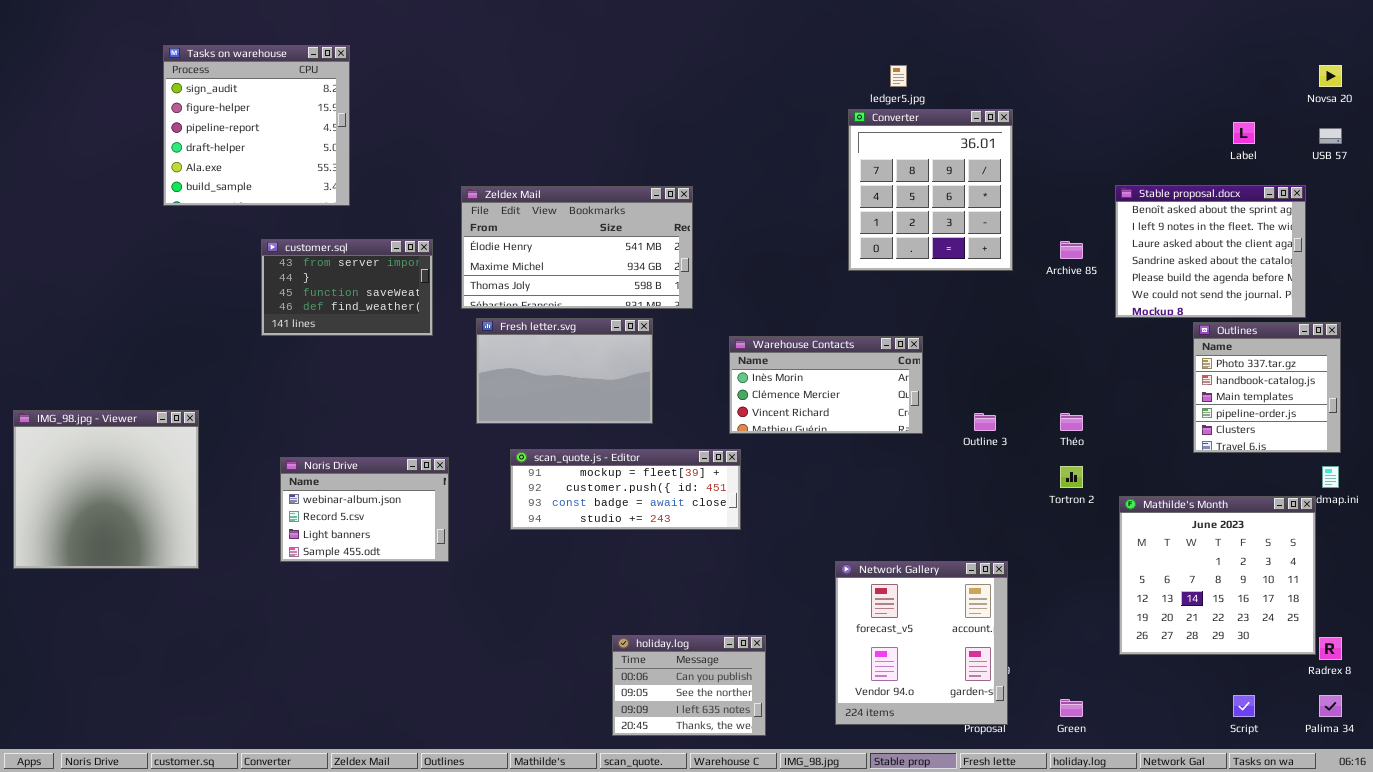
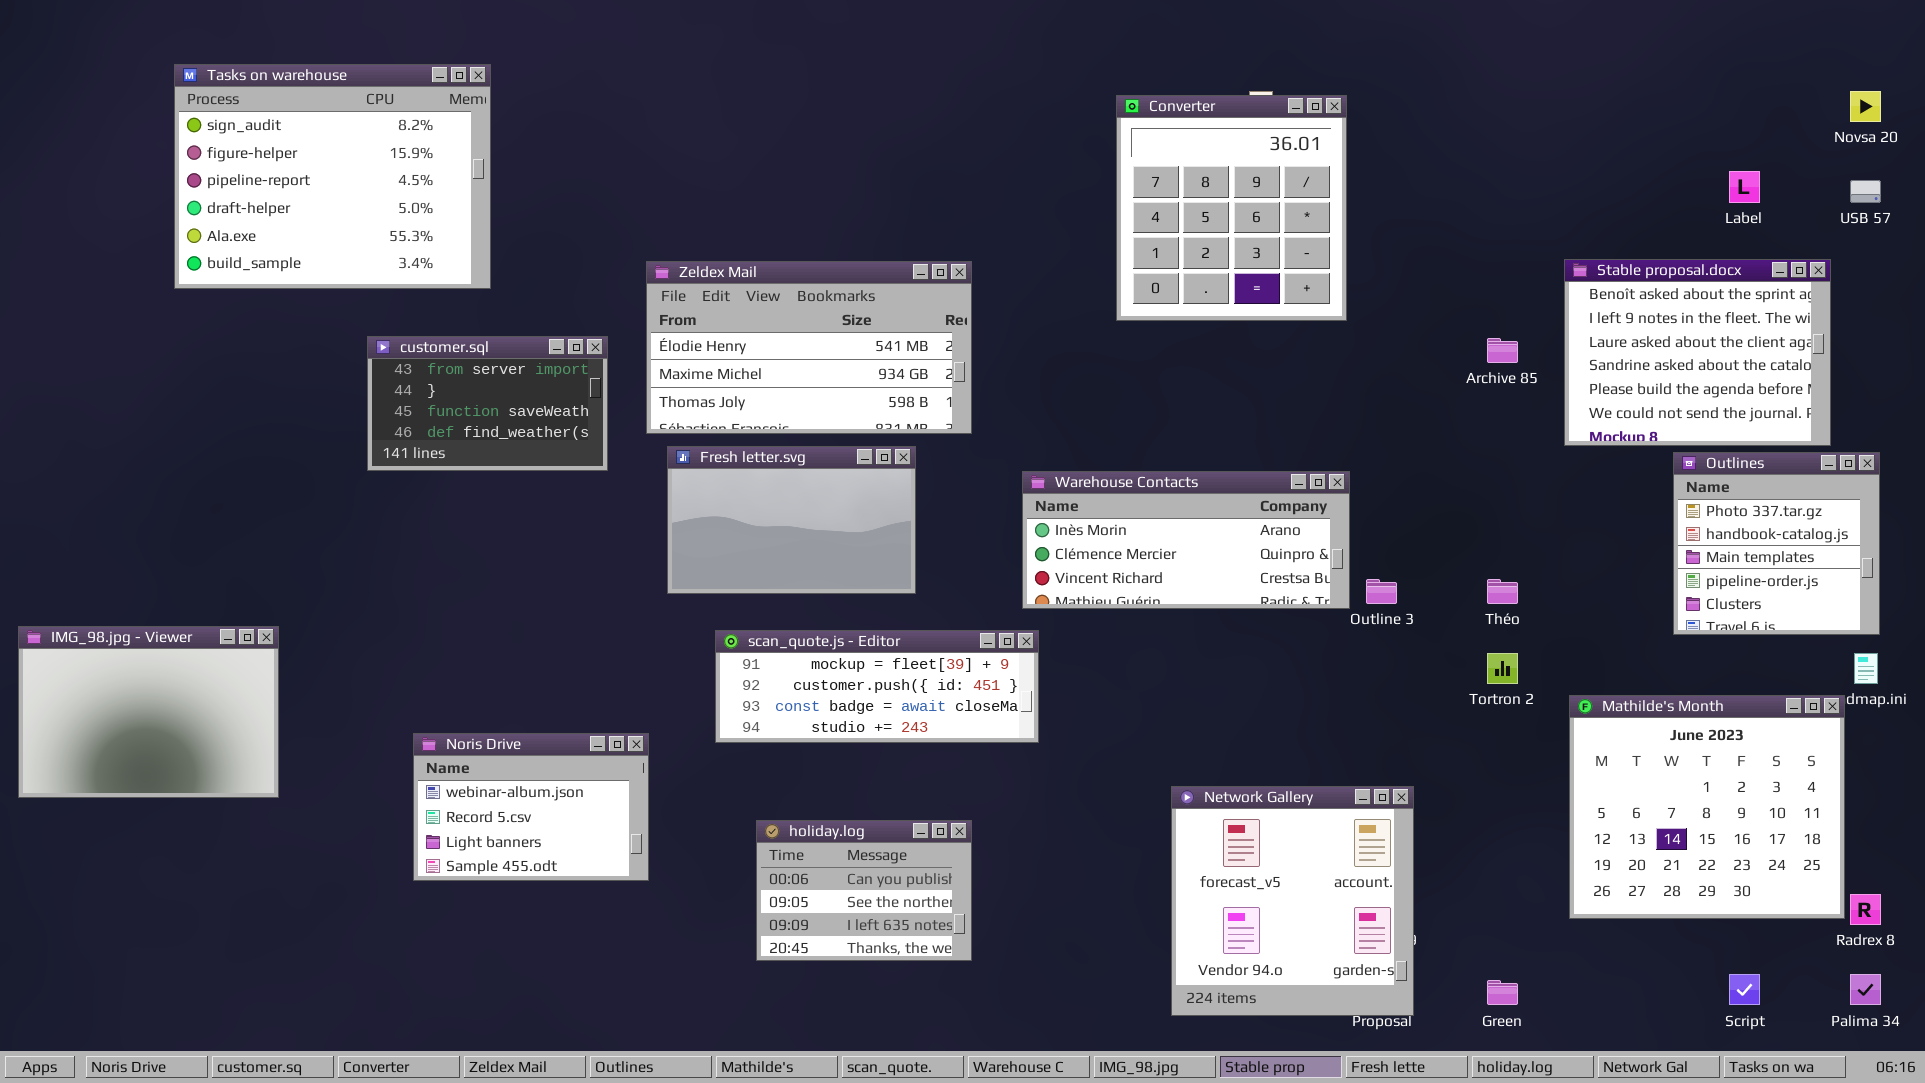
Tasks on warehouse: [163,45,350,206] -> [174,64,491,289], resized
Converter: [848,109,1013,271] -> [1116,95,1347,321], moved
Warehouse Contacts: [729,336,923,434] -> [1022,471,1350,609], resized
IMG_98.jpg - Viewer: [13,410,199,569] -> [18,626,279,798], resized
Noris Drive: [280,457,449,562] -> [413,733,649,881], moved
holiday.log: [612,635,766,736] -> [756,820,972,961], moved

